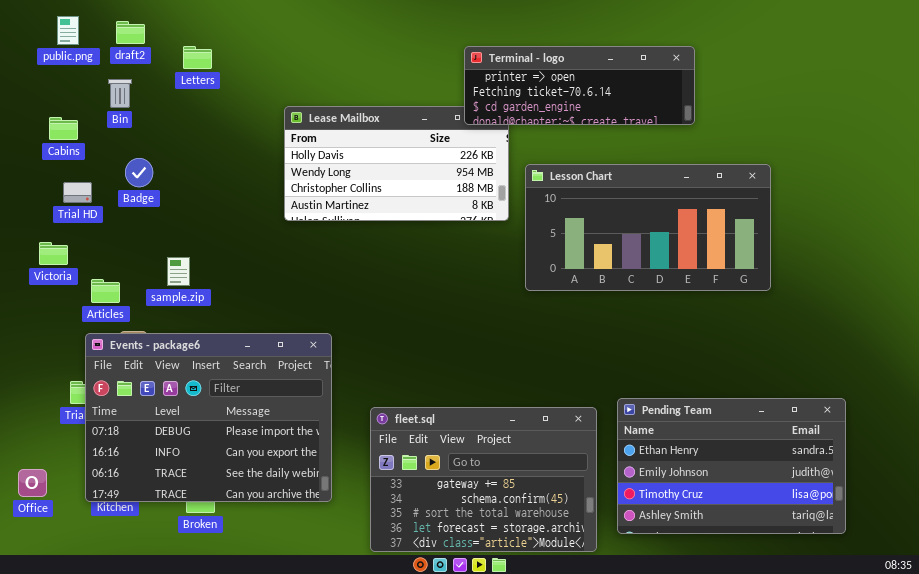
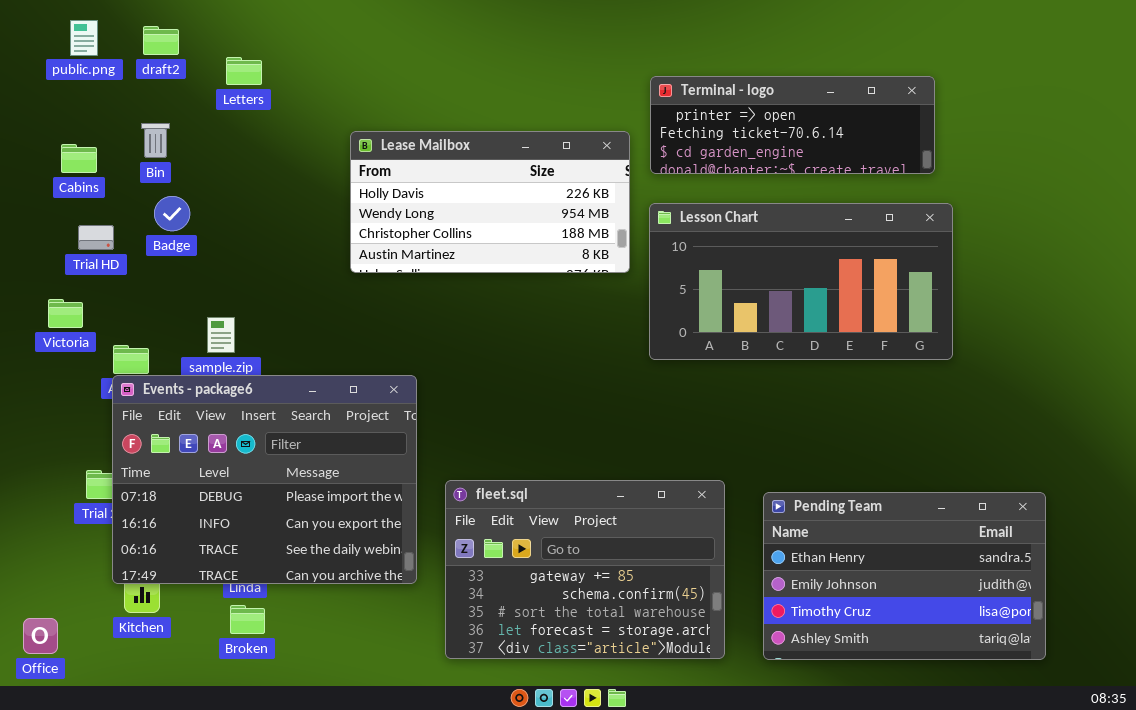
Terminal - logo: [464,46,695,125] -> [650,76,935,174], moved
Bin: [108,79,132,108] -> [141,123,170,158], moved
Events - package6: [85,333,332,502] -> [112,375,417,584], moved
fleet.sql: [370,407,597,552] -> [445,480,725,659], moved
Office: [18,469,47,497] -> [23,618,58,654], moved

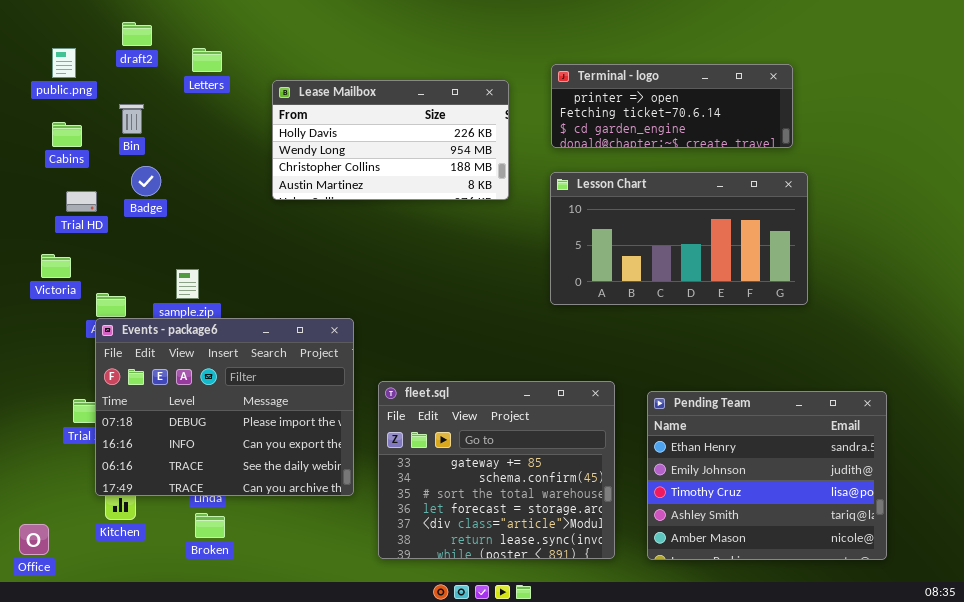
public.png: [70,20,98,56] -> [52,48,76,78], moved
Lease Mailbox: [350,131,630,273] -> [272,80,509,200], moved
fleet.sql: [445,480,725,659] -> [378,381,615,559], resized
Pending Team: [763,492,1046,660] -> [647,391,887,560], resized

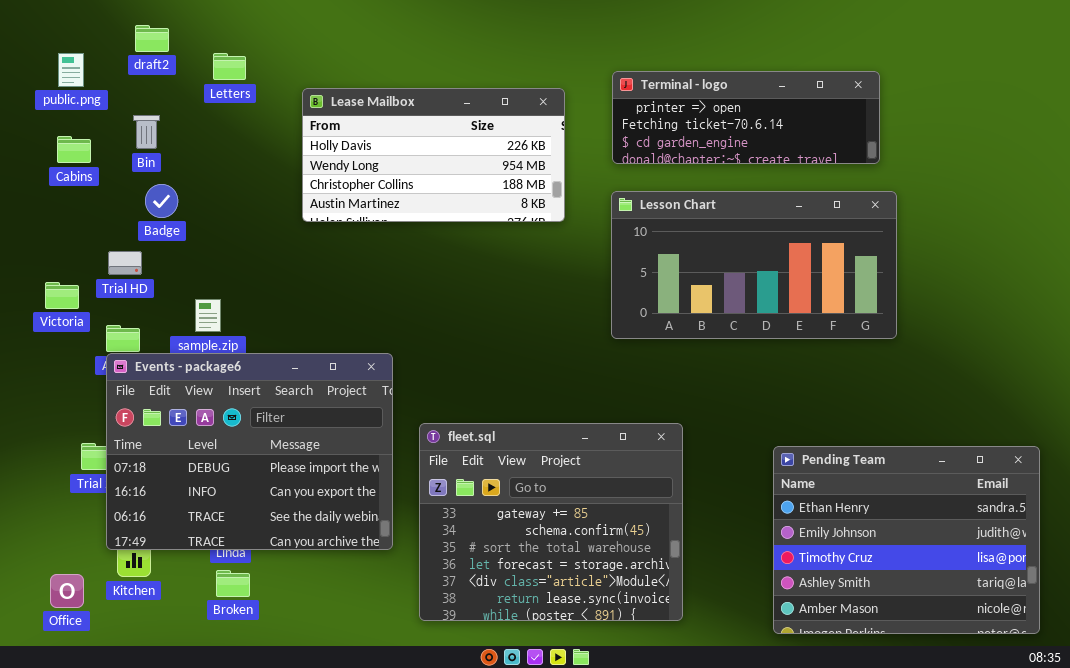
Trial HD: [66,191,97,212] -> [108,251,142,275], moved
Pending Team: [647,391,887,560] -> [773,446,1040,634], moved
Office: [19,524,49,555] -> [50,574,84,608], moved

